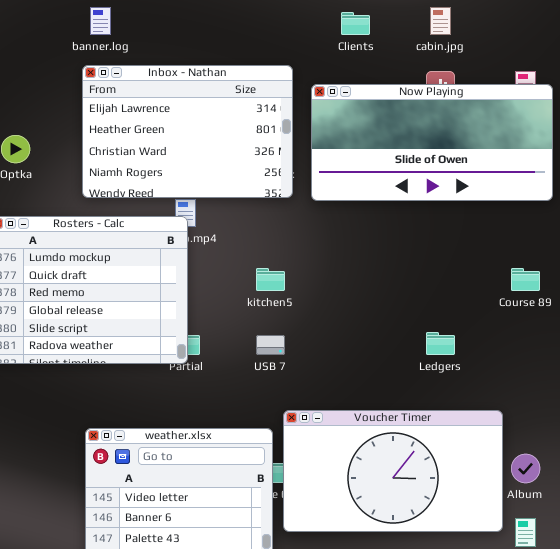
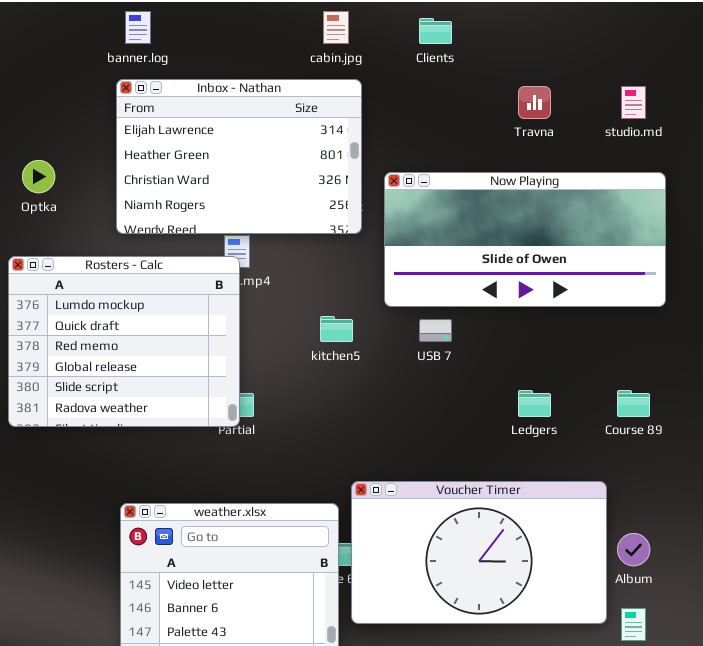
cabin.jpg: [430,7,451,35] -> [323,11,349,44], moved
Now Playing: [311,84,553,201] -> [384,172,666,307], moved
Course 89: [511,268,540,291] -> [617,390,650,417], moved
USB 7: [256,335,285,355] -> [419,319,452,342], moved

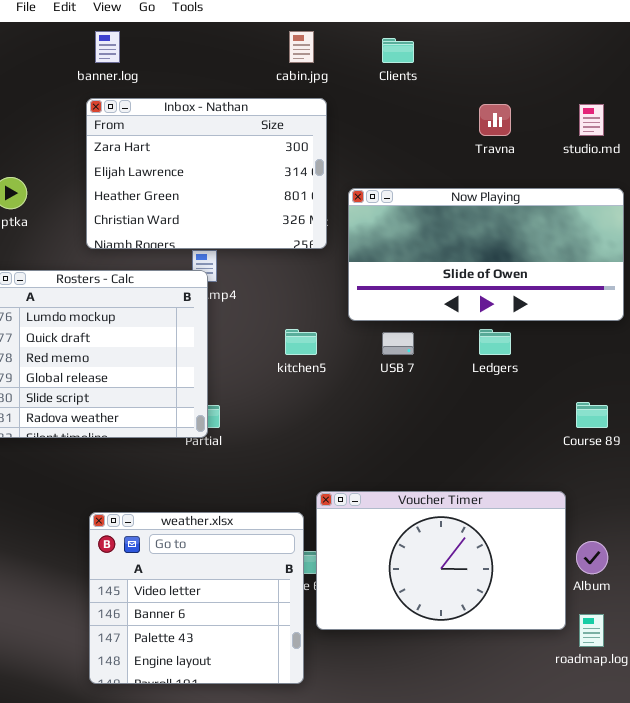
Inbox - Nathan: [116,79,362,234] -> [86,98,327,249], scrolled up 1 row
Ledgers: [518,390,551,417] -> [479,329,511,355], moved

